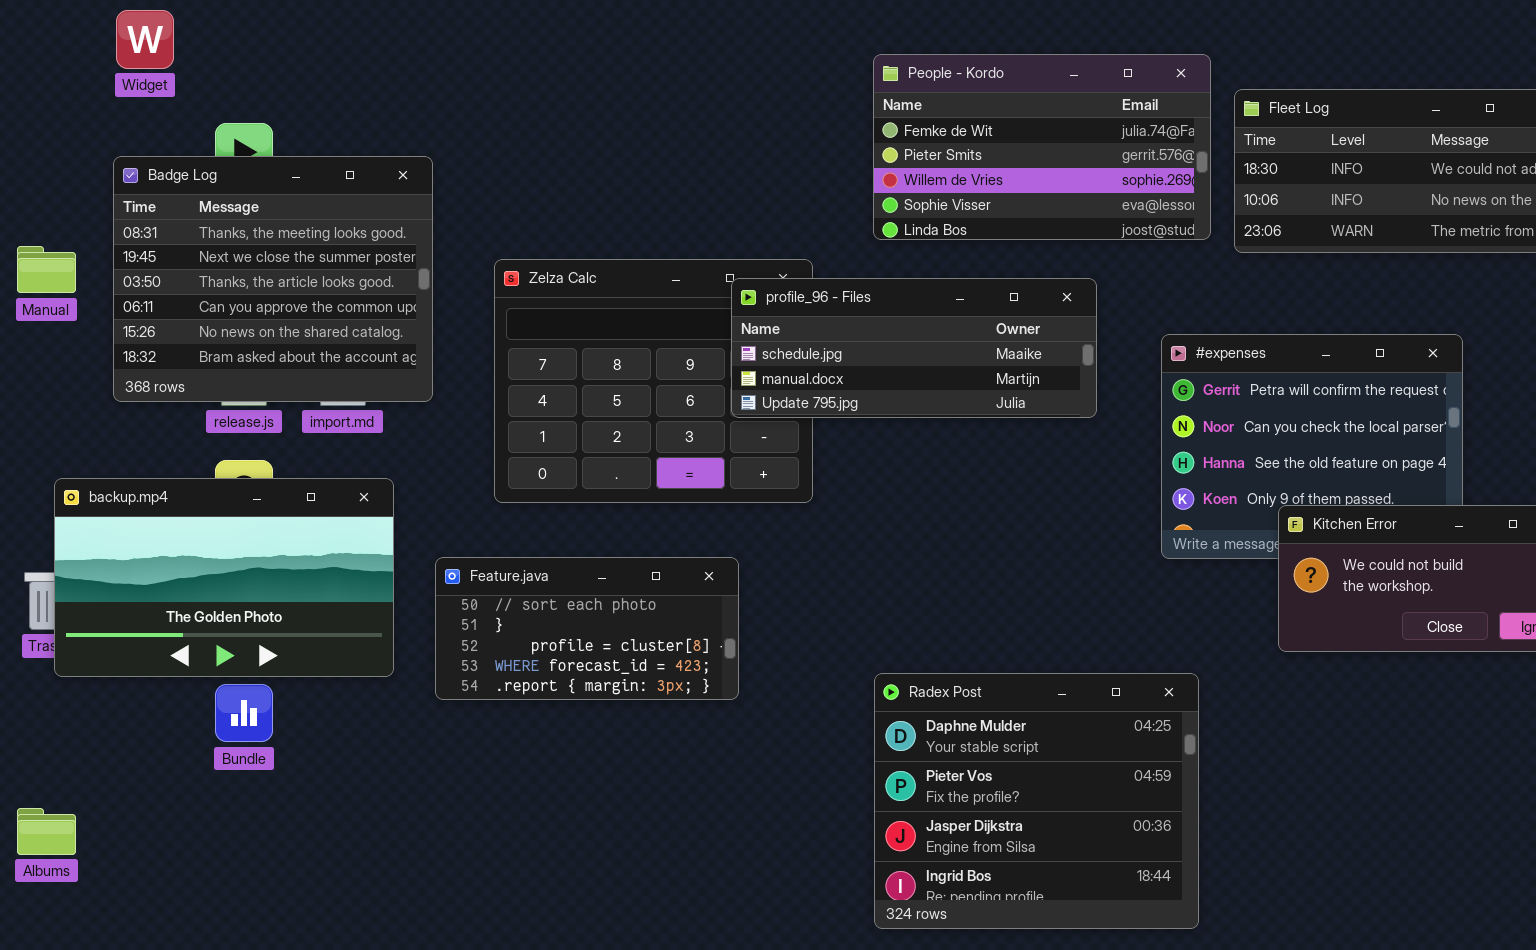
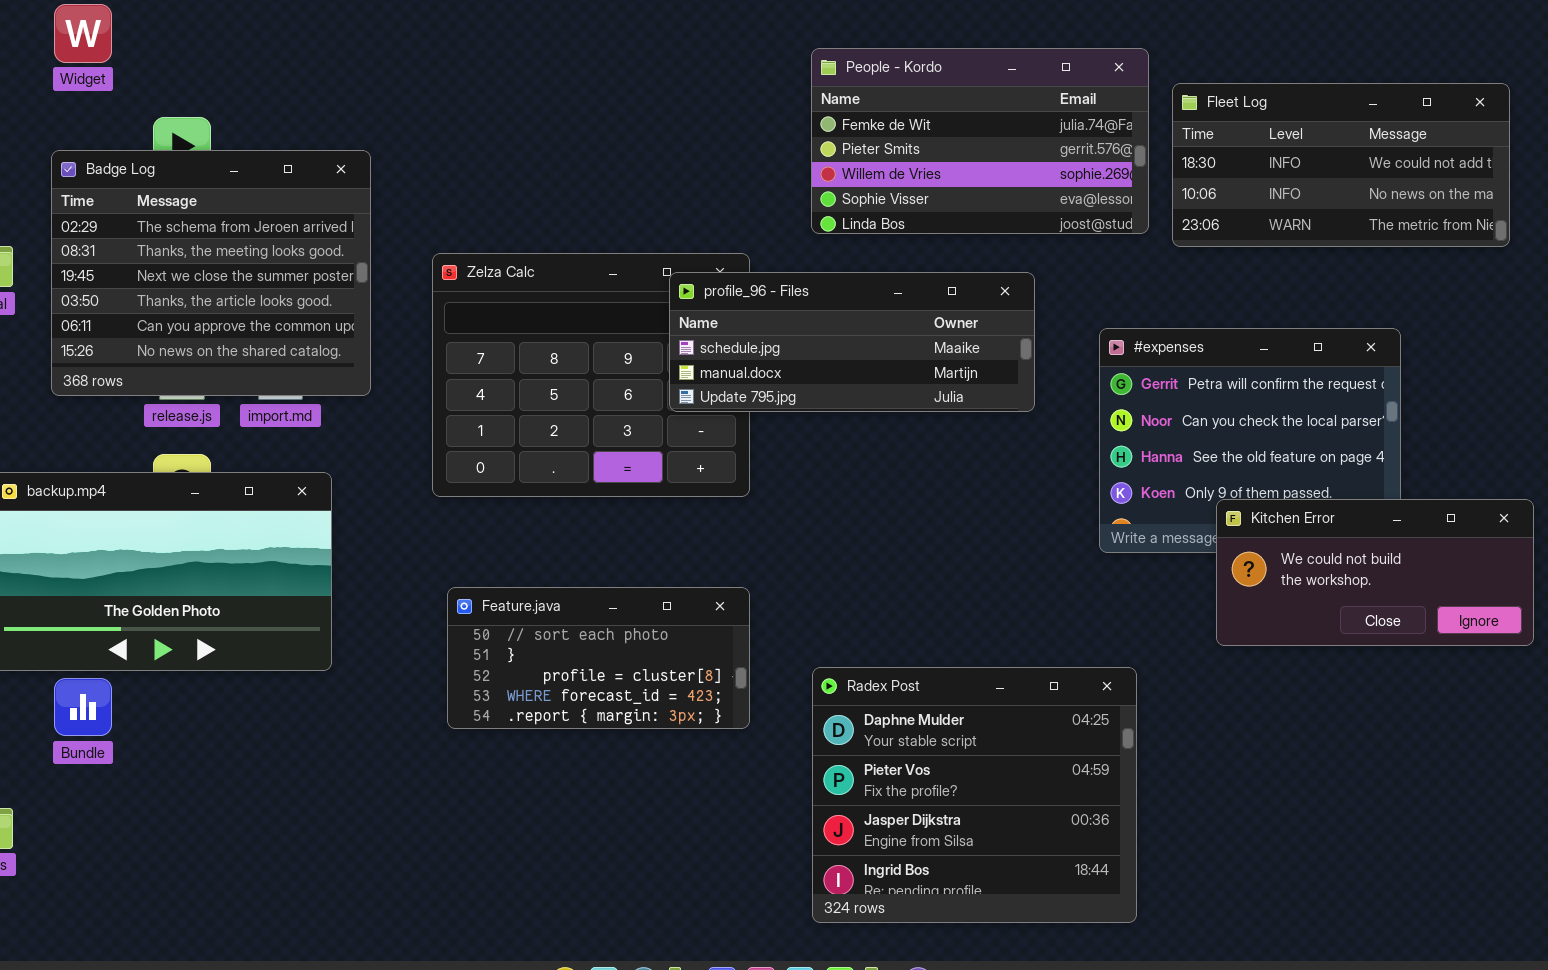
Badge Log: [113,156,433,402] -> [51,150,371,396], scrolled up 1 row
Feature.java: [435,557,739,700] -> [447,587,750,729], moved
Bundle: [215,684,273,742] -> [54,678,112,736], moved

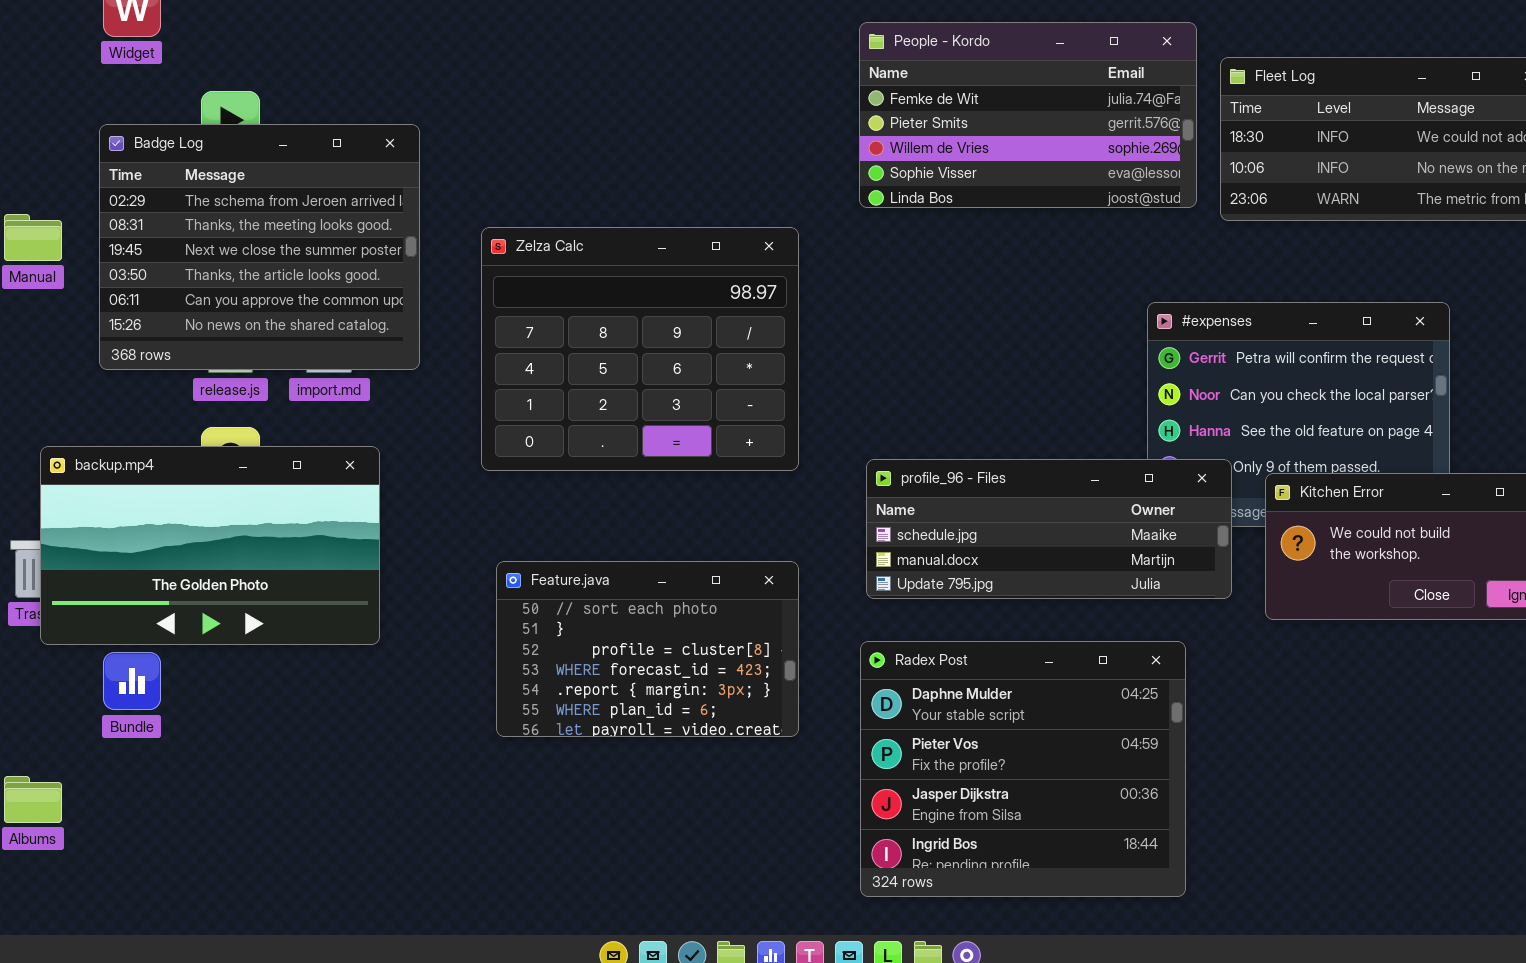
profile_96 - Files: [669,272,1035,412] -> [866,459,1232,599], moved
Feature.java: [447,587,750,729] -> [496,561,799,737], resized

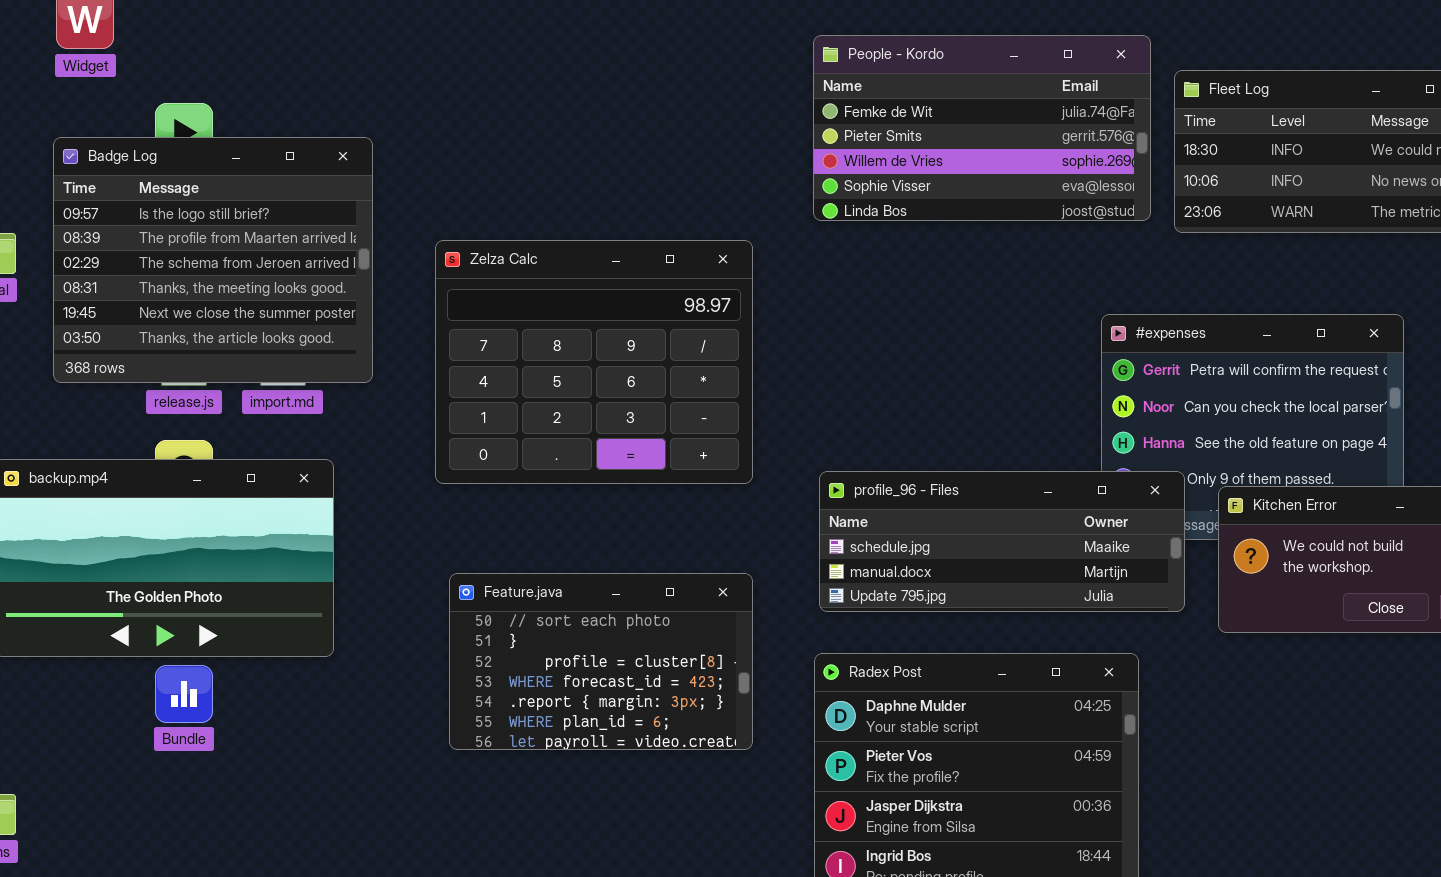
Badge Log: [99,124,420,370] -> [53,137,373,383], scrolled up 2 rows
Bundle: [103,652,161,710] -> [155,665,213,723], moved

